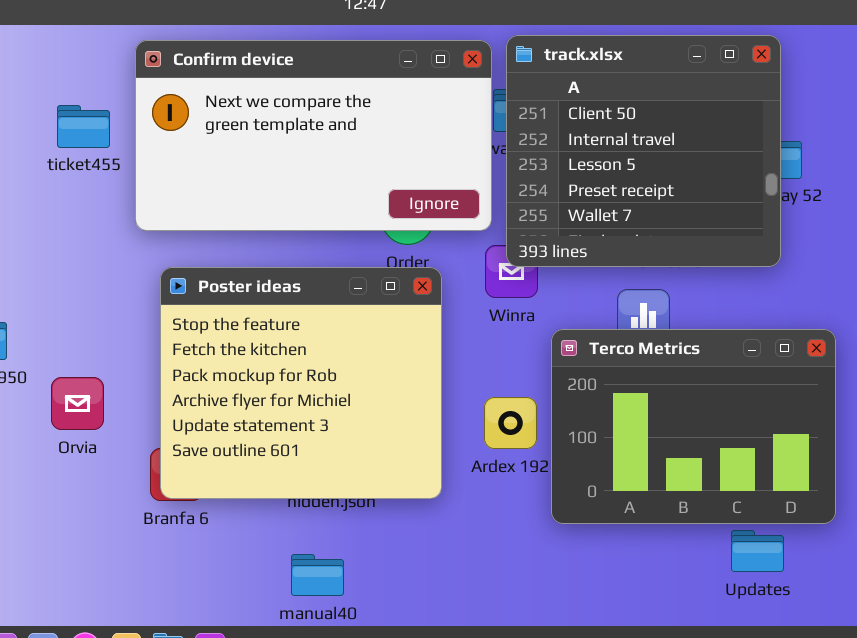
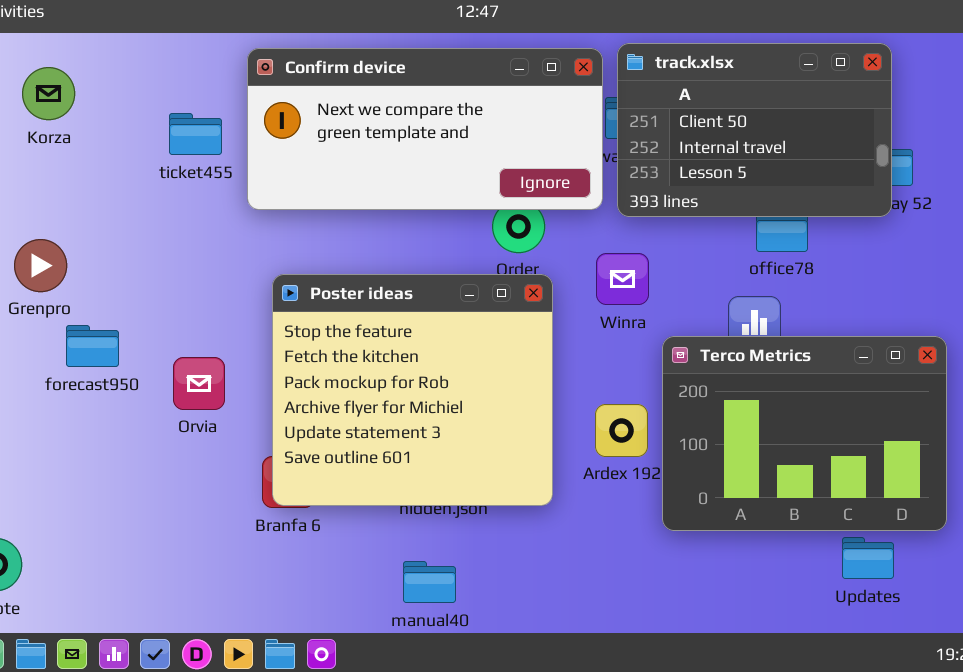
track.xlsx: [506,35,781,267] -> [617,43,892,217], resized
Confirm device: [135,40,492,231] -> [247,48,603,210], resized
Orvia: [51,377,104,430] -> [173,357,225,410], moved

